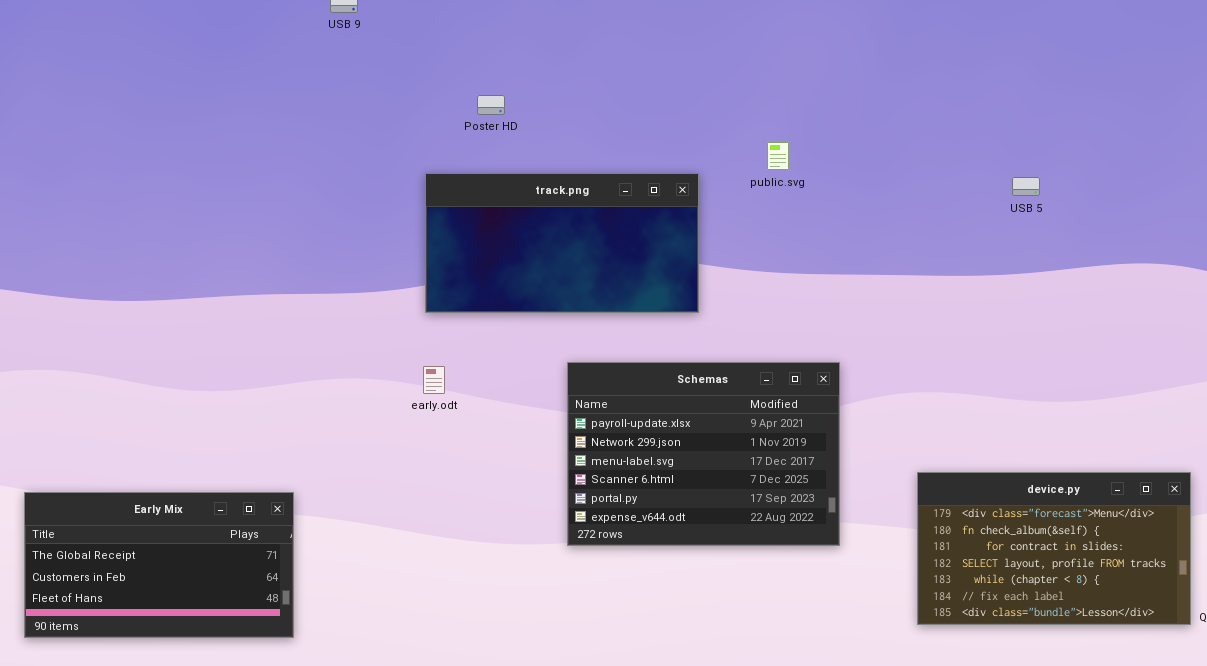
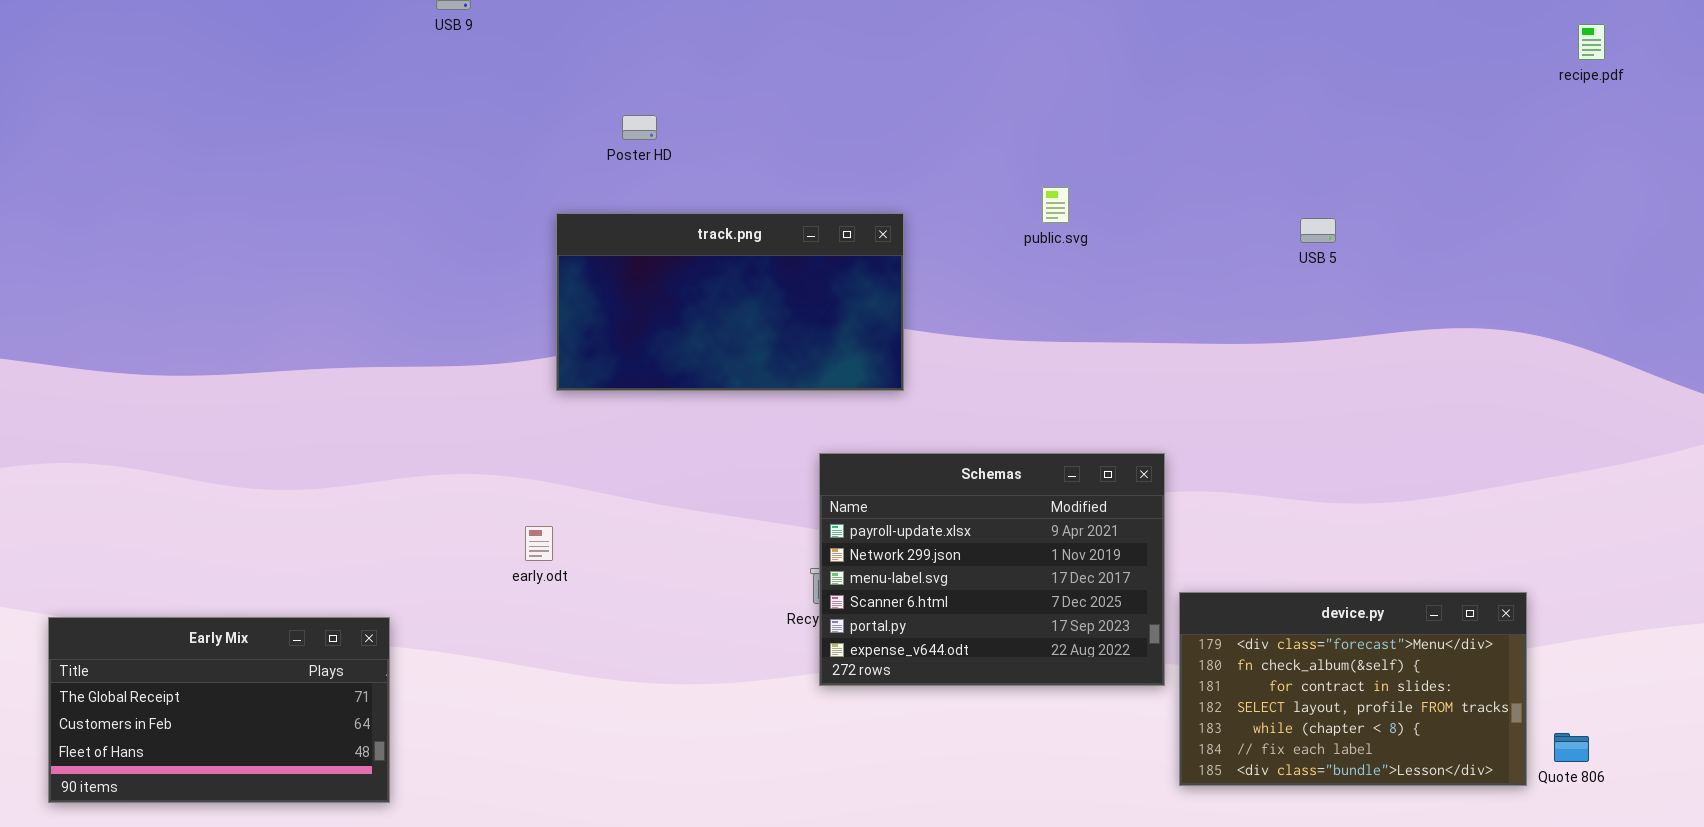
public.svg: [767,142,789,170] -> [1042,187,1069,223], moved
Schemas: [567,362,840,546] -> [819,453,1165,686], moved
early.odt: [423,366,445,394] -> [525,526,553,561], moved

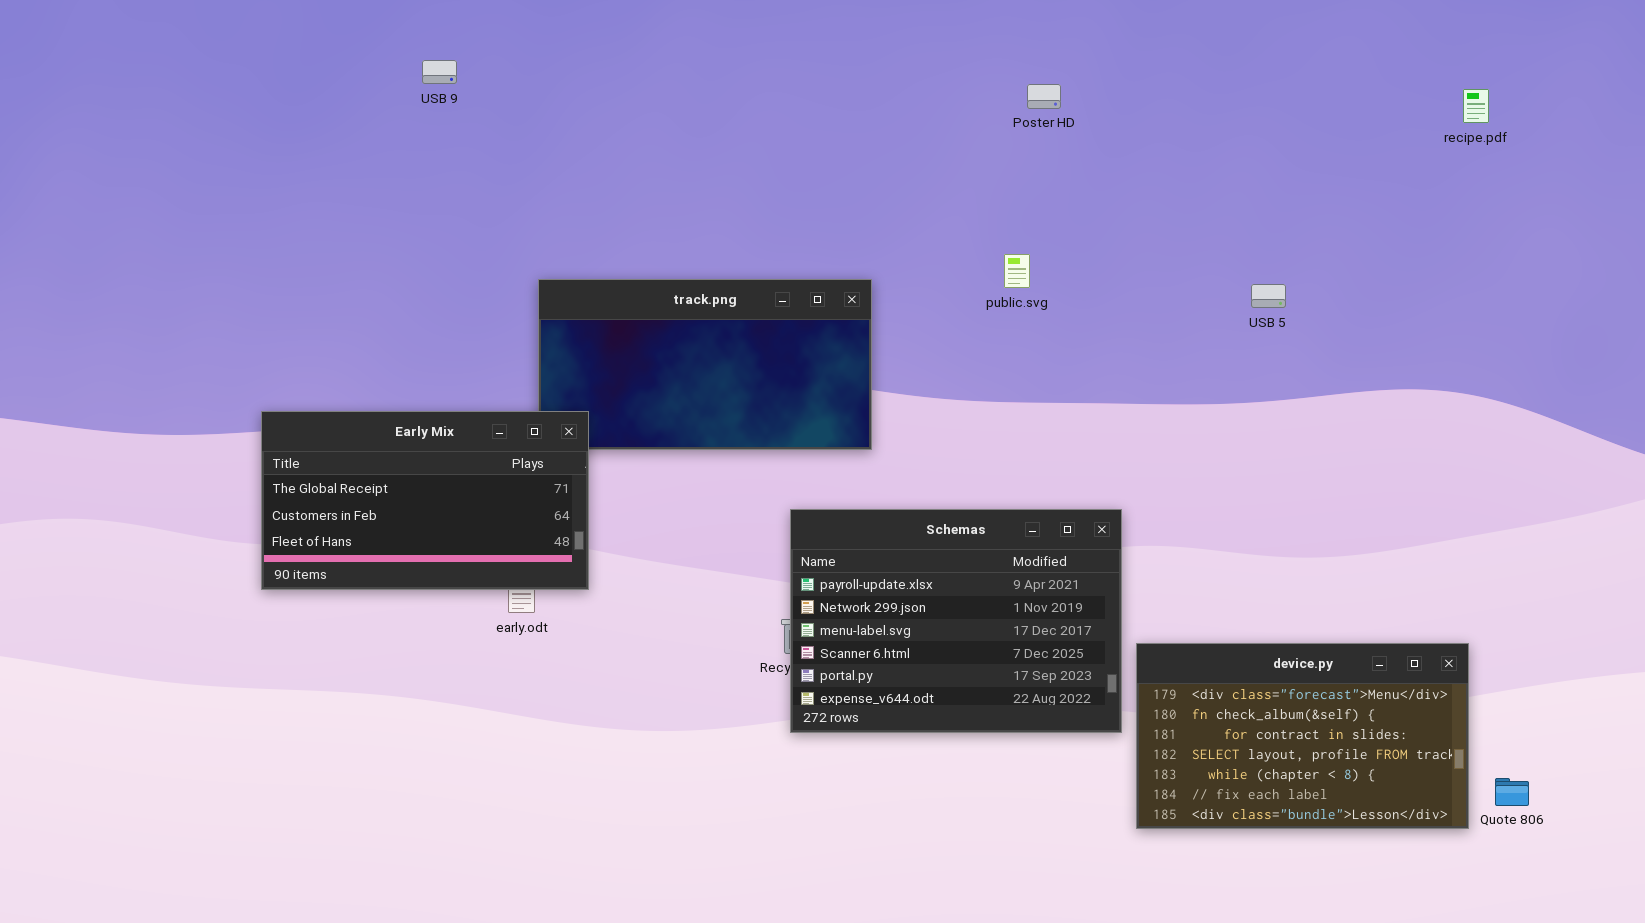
recipe.pdf: [1578,24,1605,60] -> [1463,89,1489,123], moved
Poster HD: [622,115,657,140] -> [1027,84,1061,109], moved
Early Mix: [48,617,390,803] -> [261,411,589,590], moved

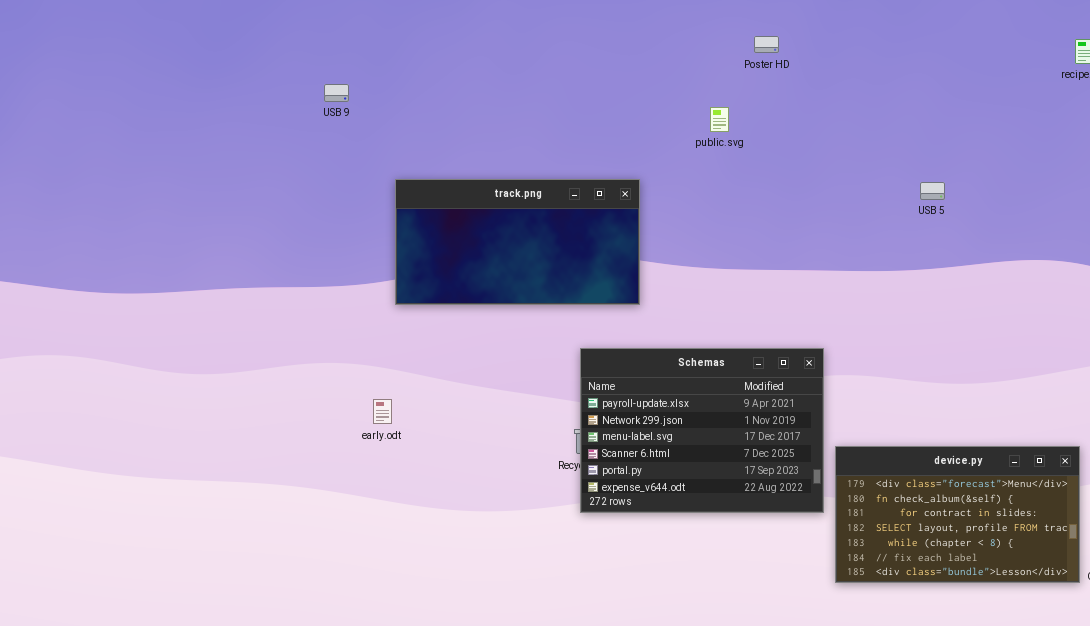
USB 9: [422,60,457,84] -> [324,84,349,102], moved
public.svg: [1004,254,1030,288] -> [710,107,729,132], moved
Early Mix: [261,411,589,590] -> none, closed

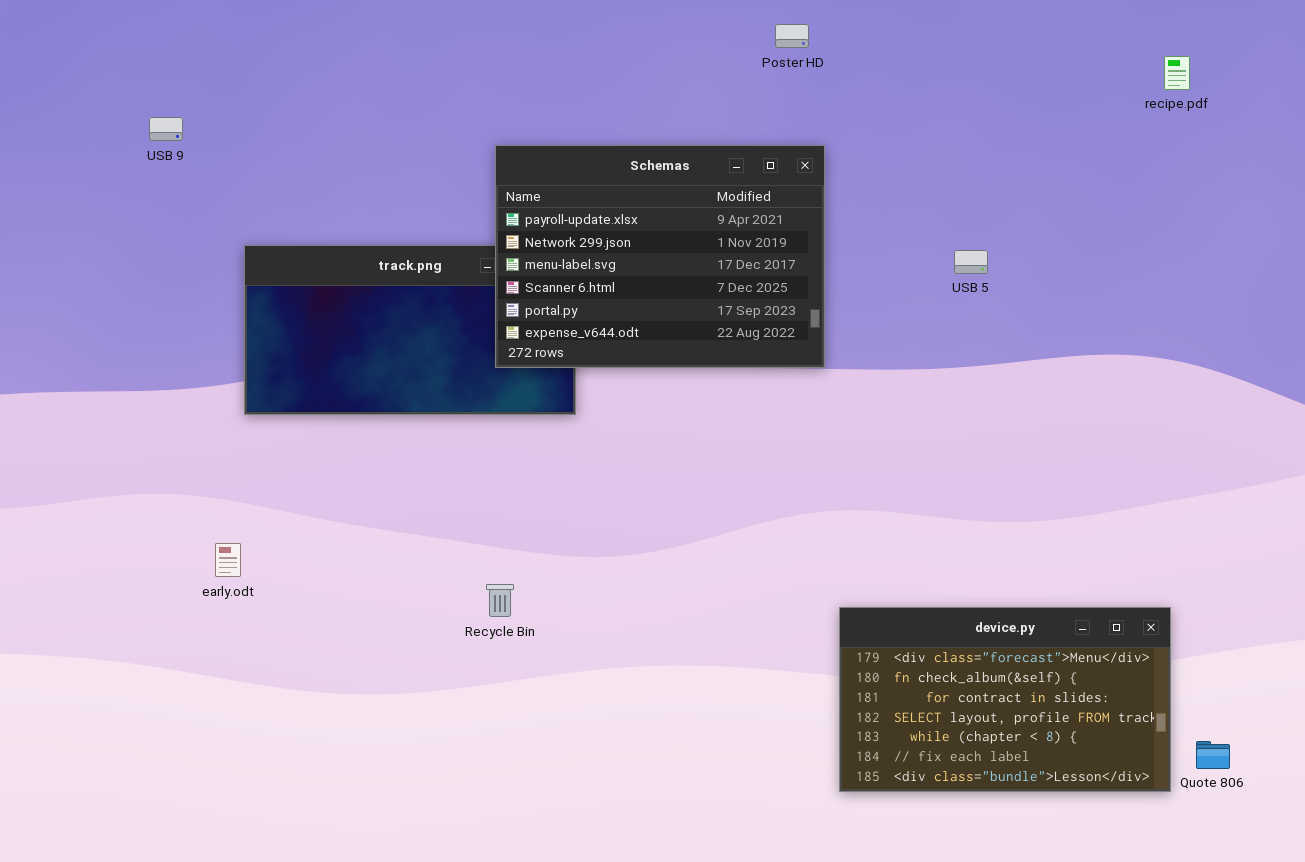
Poster HD: [754,36,779,53] -> [775,24,809,48], moved
Schemas: [580,348,824,513] -> [495,145,825,368], moved

